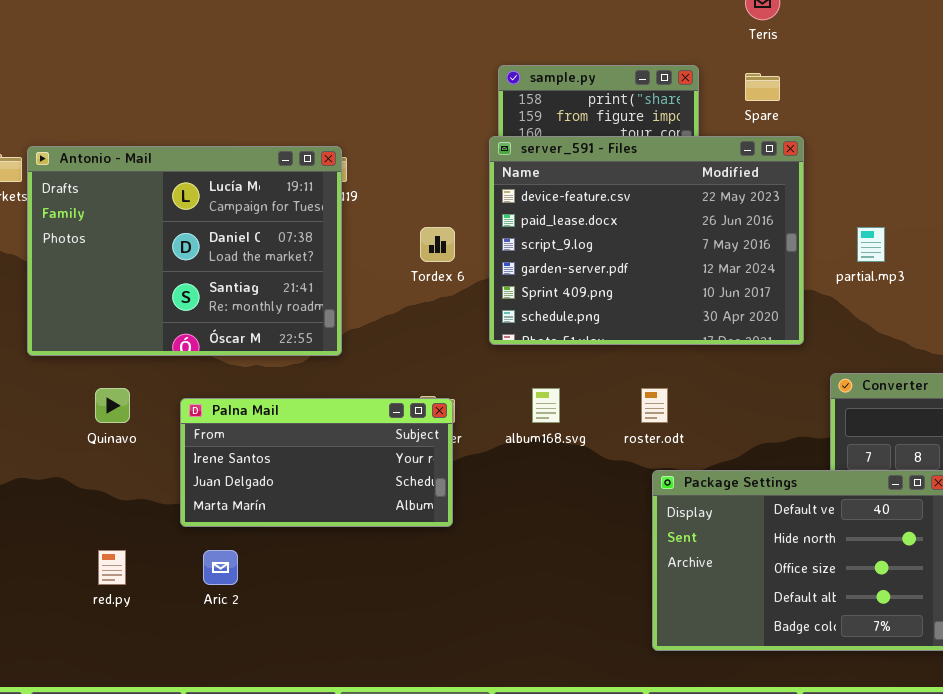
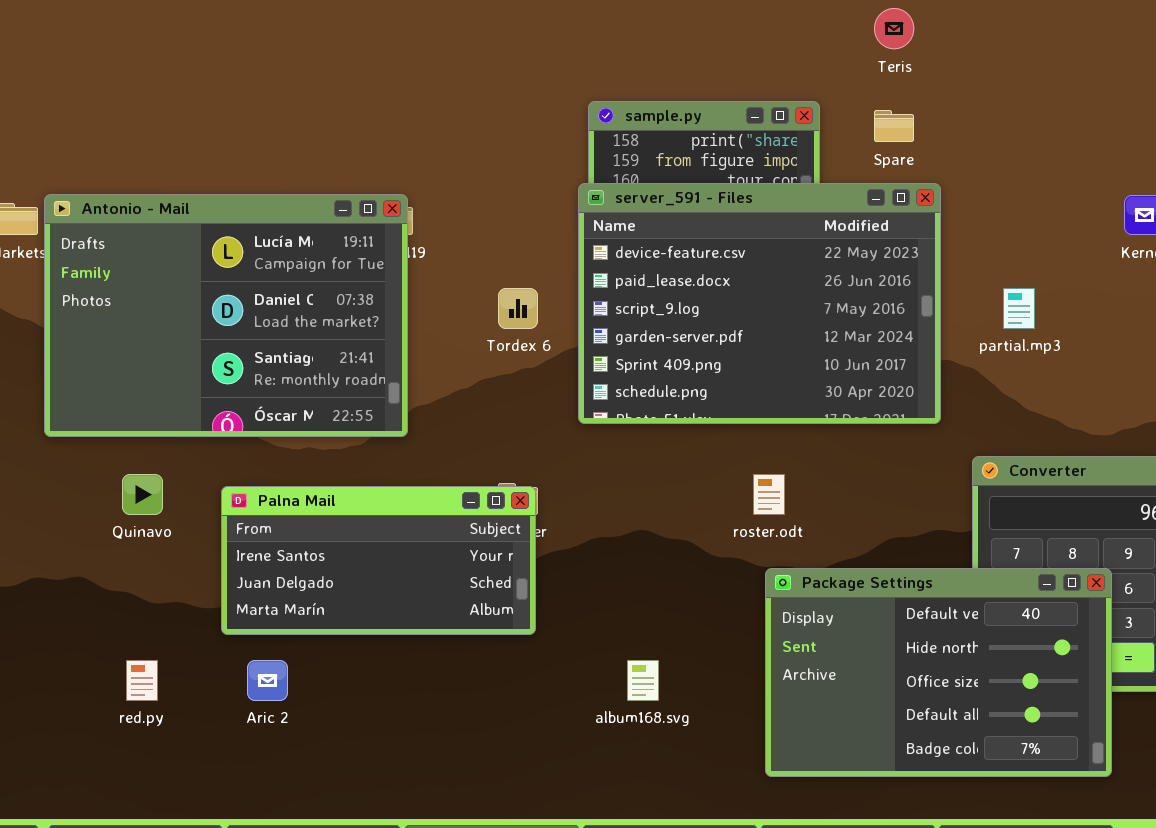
album168.svg: [532,388,560,423] -> [627,660,659,701], moved

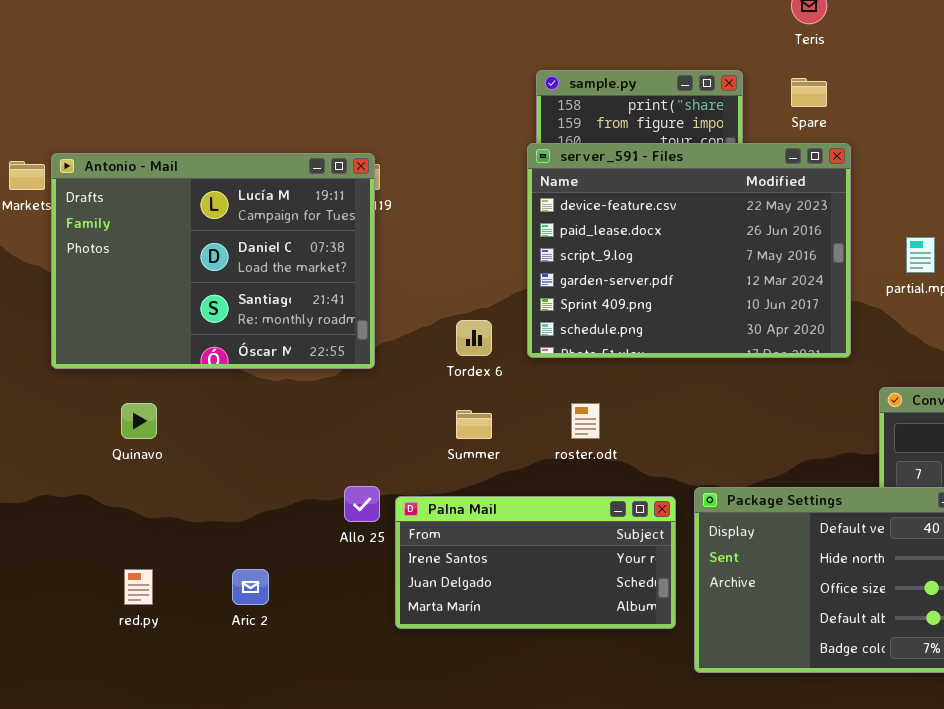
Tordex 6: [498,288,538,329] -> [456,320,492,356], moved
roster.odt: [753,474,785,515] -> [571,403,600,439], moved
Palna Mail: [221,486,536,635] -> [395,496,676,629], moved

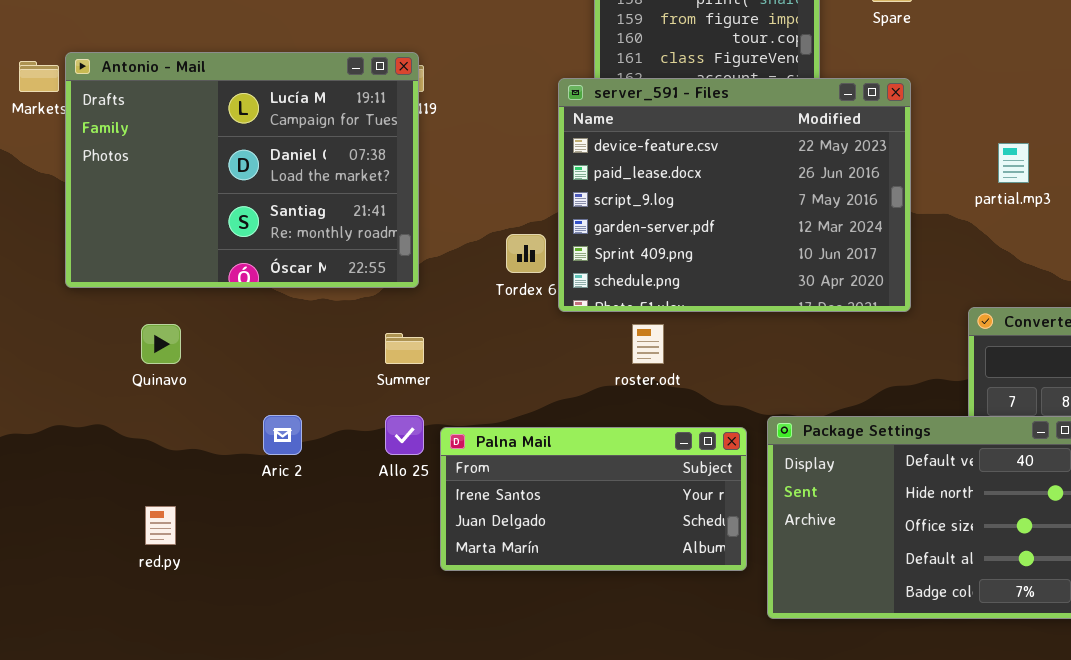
server_591 - Files: [527,143,851,358] -> [558,78,911,312], moved
Summer: [456,410,492,439] -> [385,333,424,364], moved
Aric 2: [232,569,269,605] -> [263,415,302,455], moved

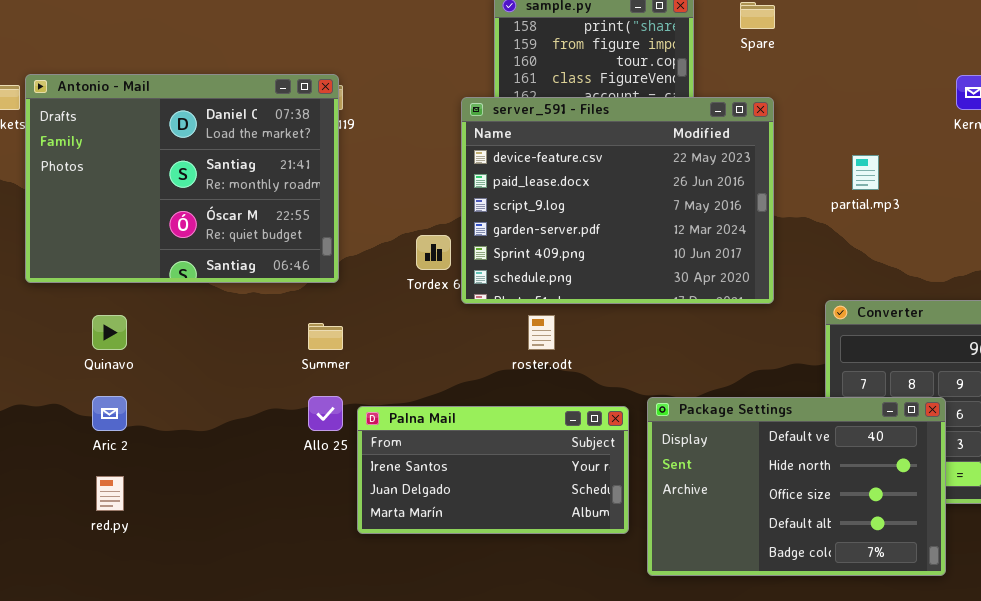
Antonio - Mail: [65,52,419,288] -> [25,74,339,283], scrolled down 1 row
Aric 2: [263,415,302,455] -> [92,396,127,431], moved

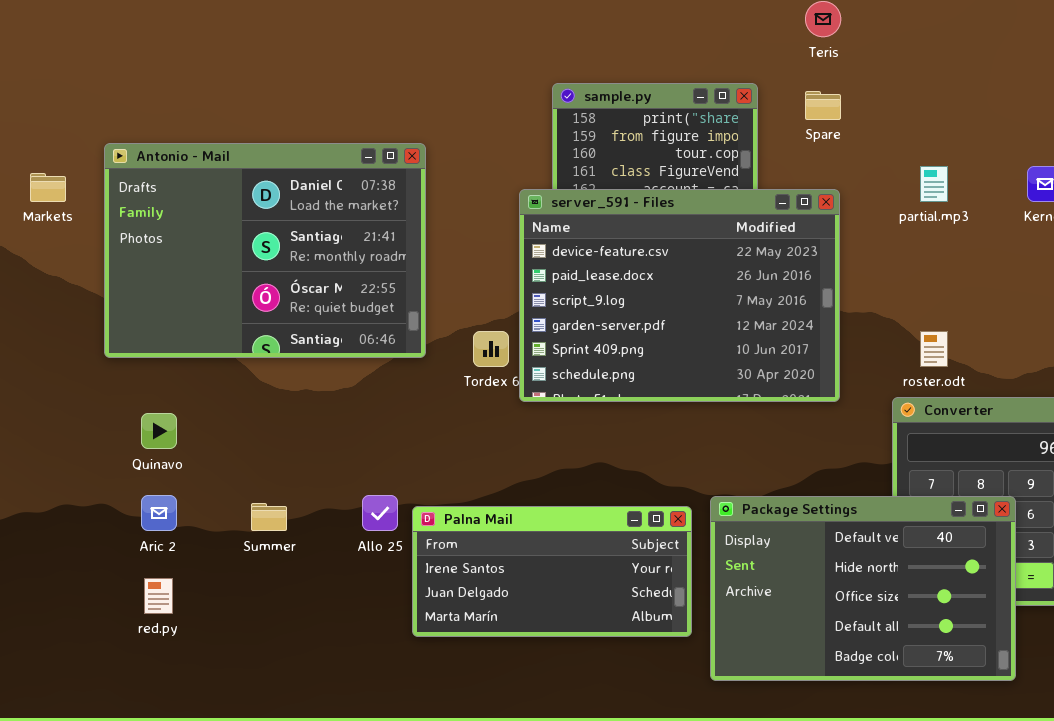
Antonio - Mail: [25,74,339,283] -> [104,143,426,358], moved
partial.mp3: [852,155,879,190] -> [920,166,948,202], moved
roster.odt: [528,315,555,350] -> [920,331,948,367], moved
Summer: [308,323,343,350] -> [251,503,287,531], moved

